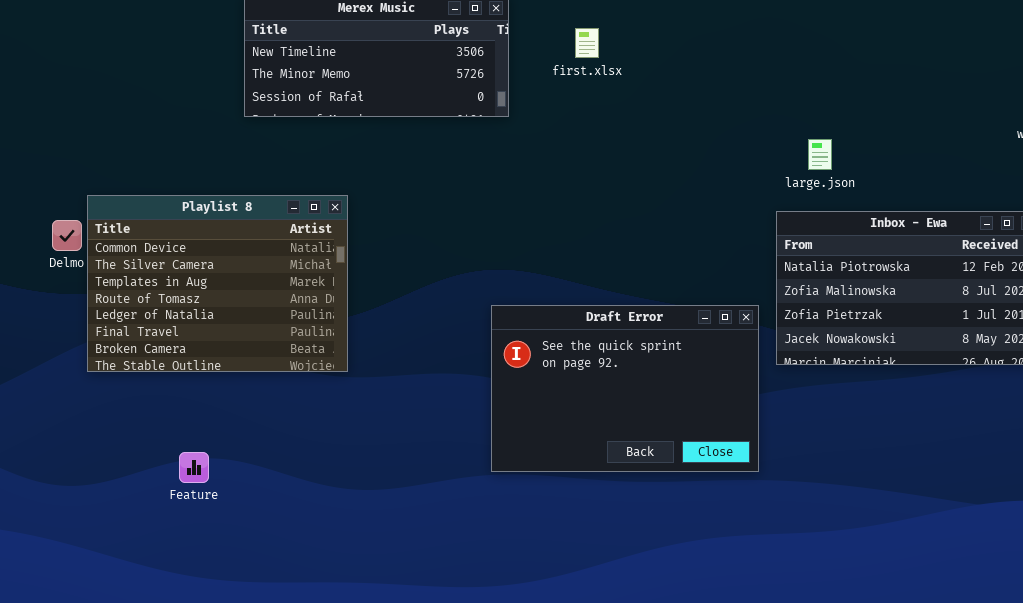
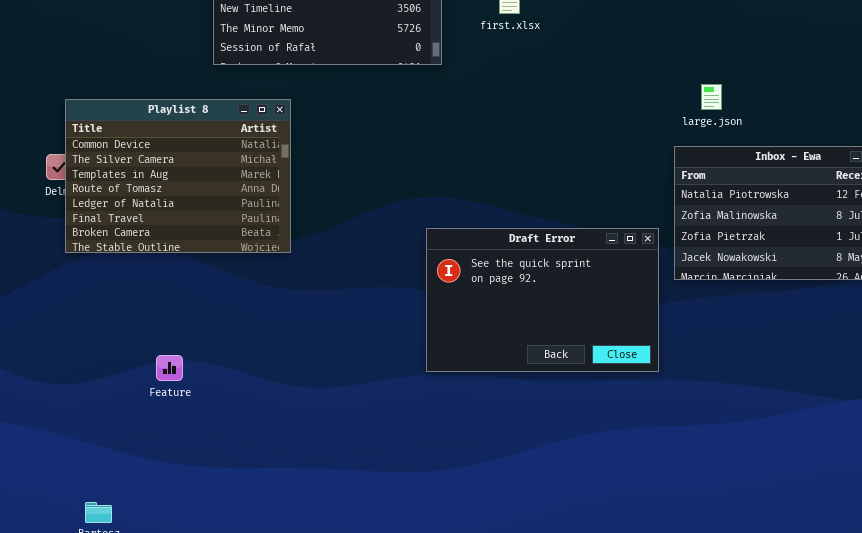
Playlist 8: [87,195,348,372] -> [65,99,291,253], moved

